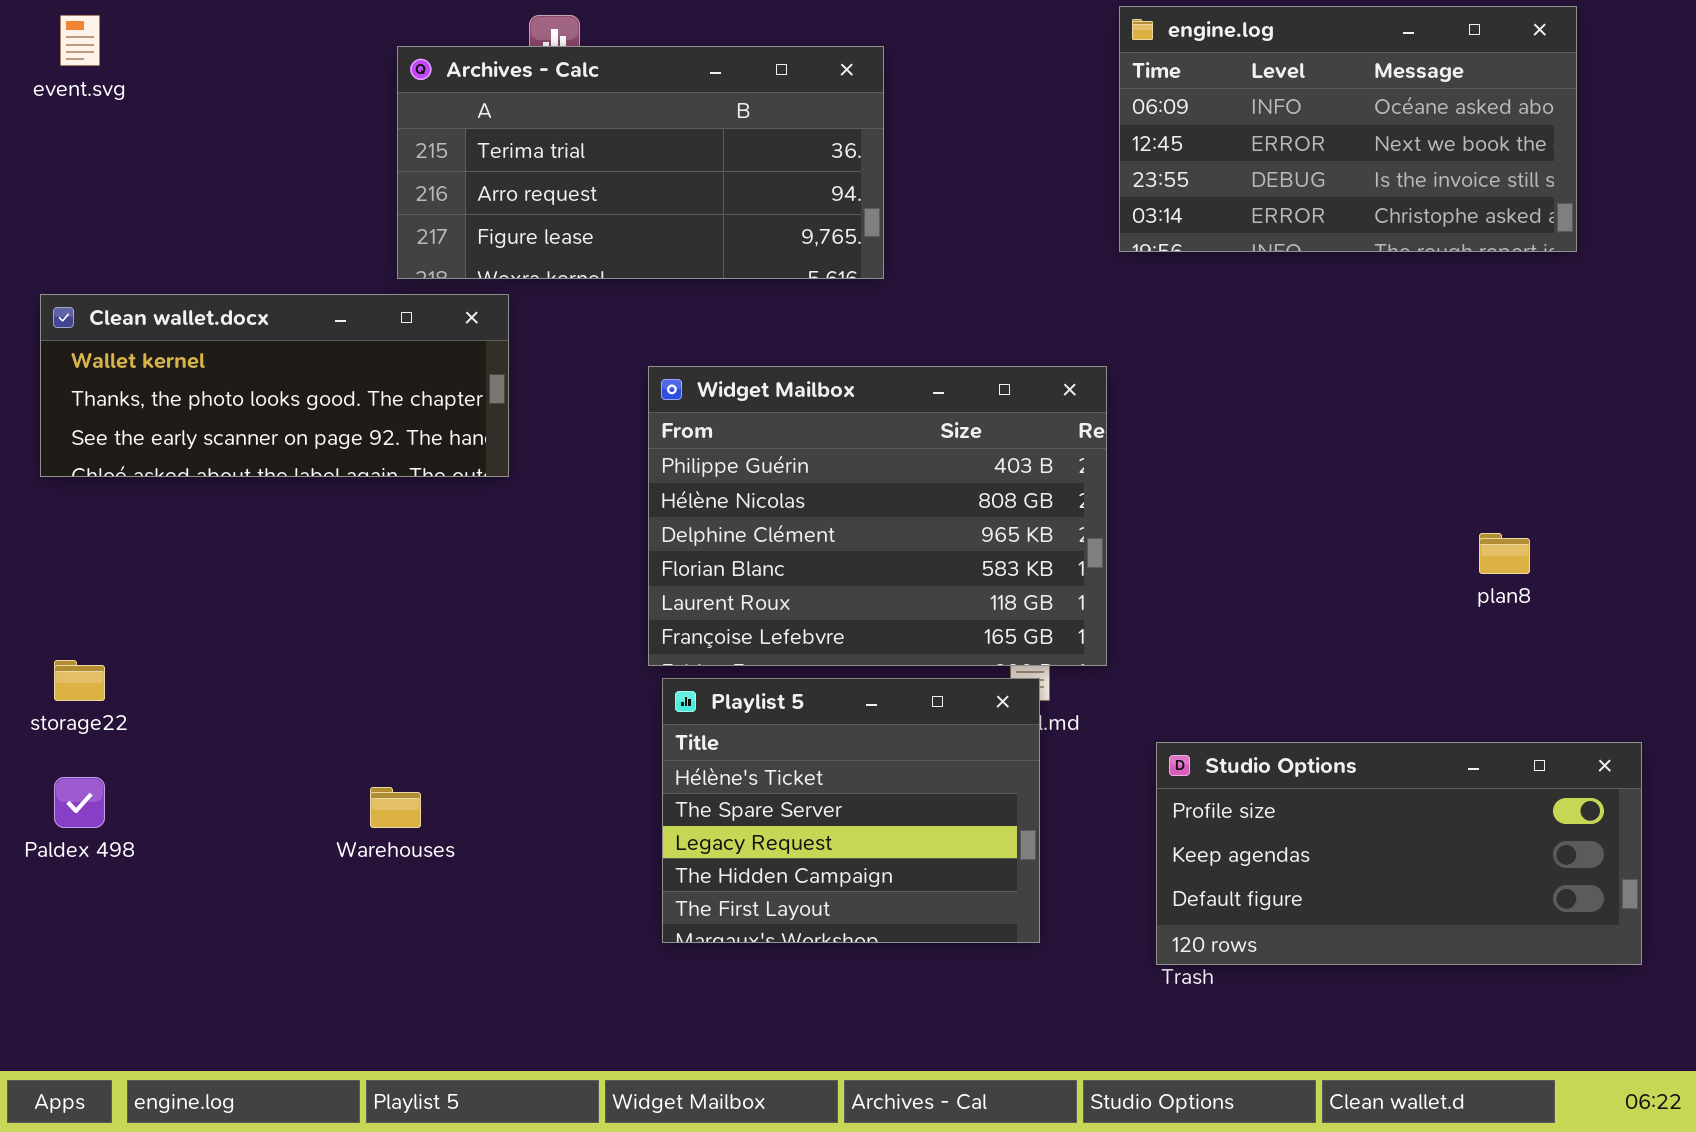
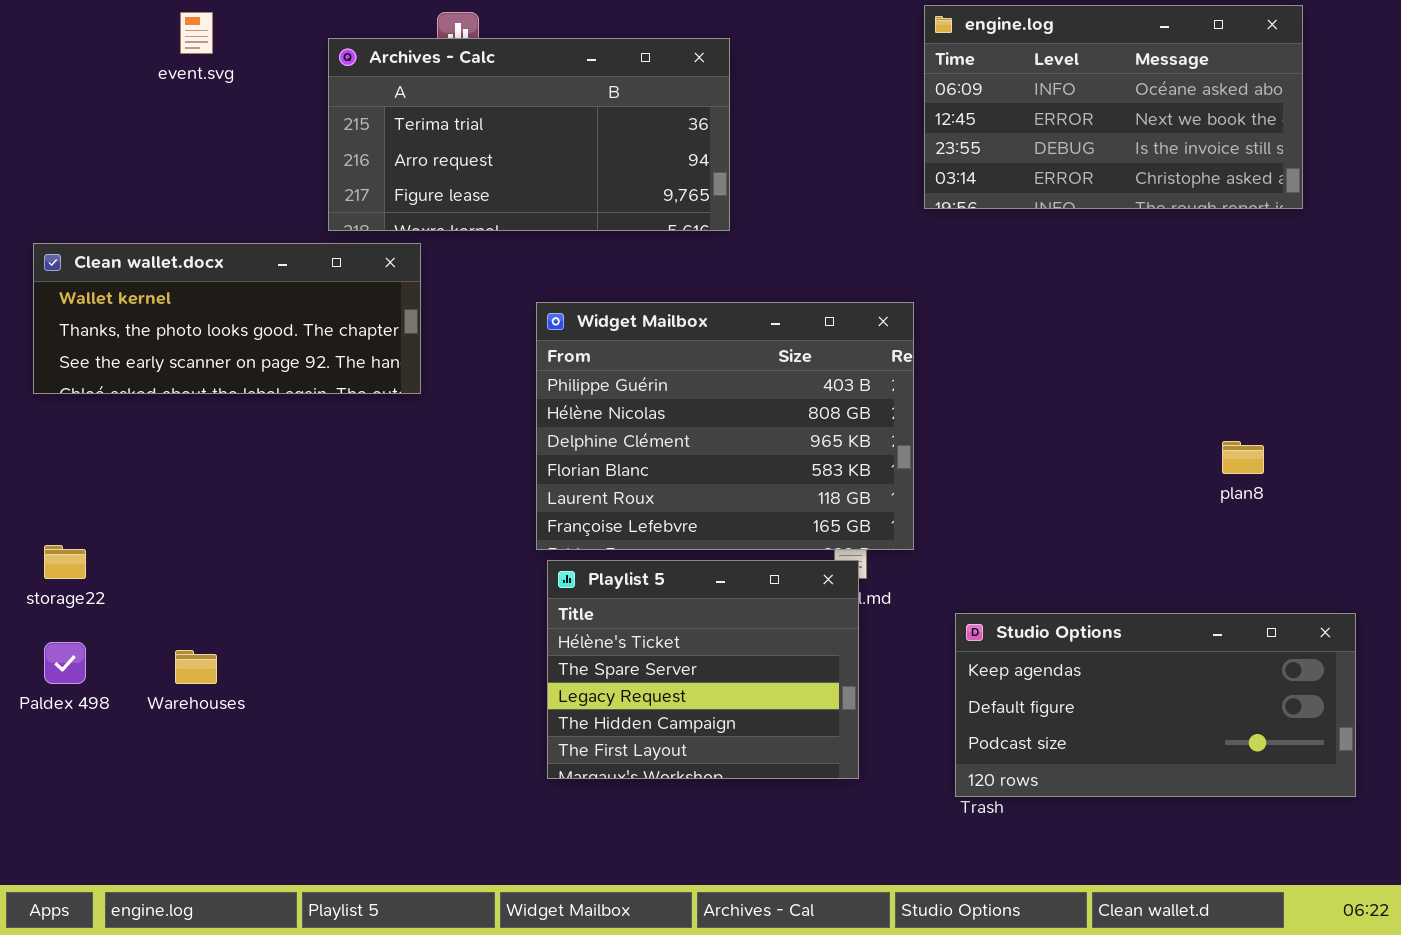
event.svg: [60,15,100,66] -> [180,12,213,54], moved
Studio Options: [1156,742,1642,965] -> [955,613,1356,797], scrolled down 1 row
Warehouses: [370,787,421,828] -> [175,650,217,684], moved

